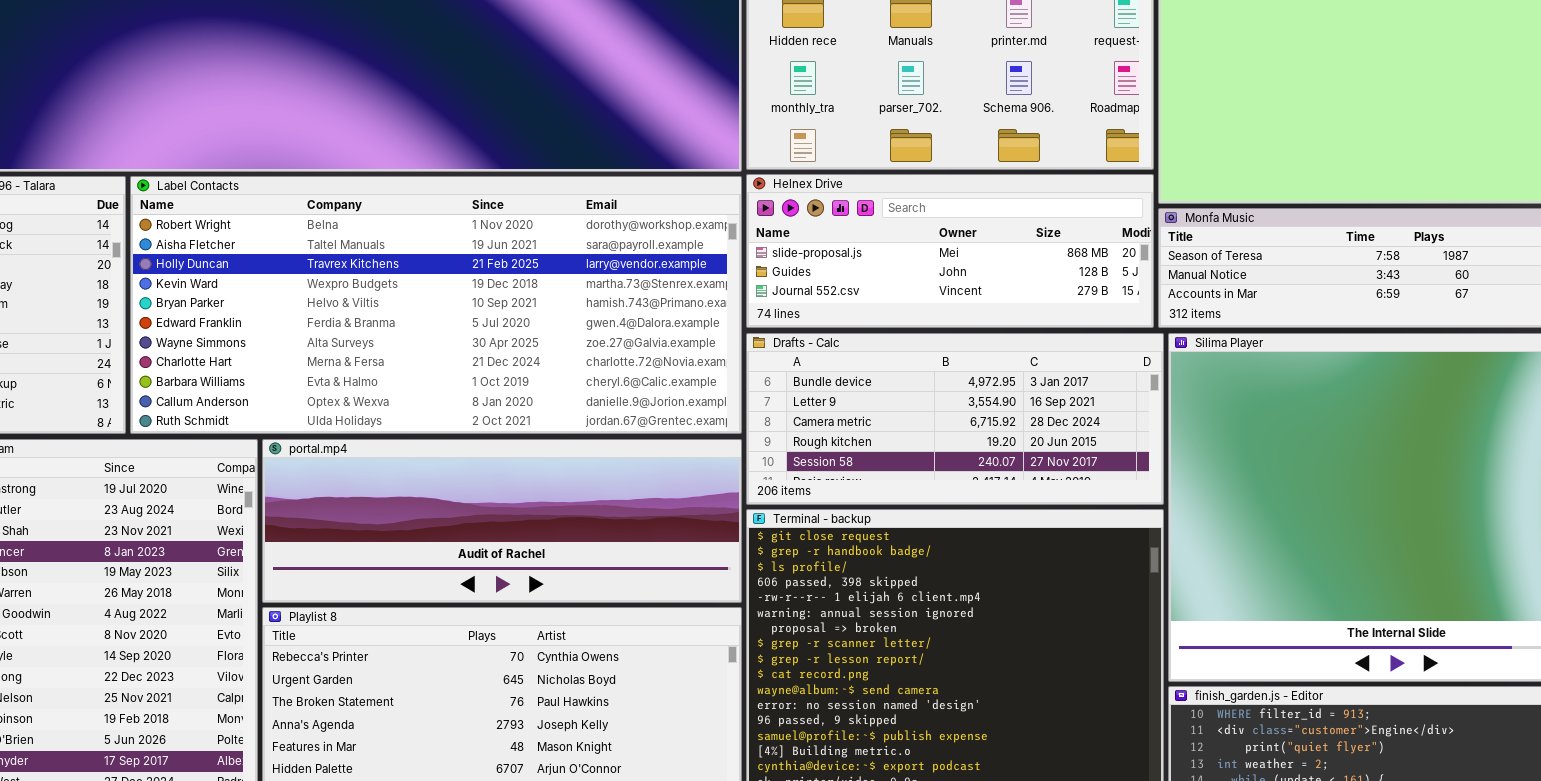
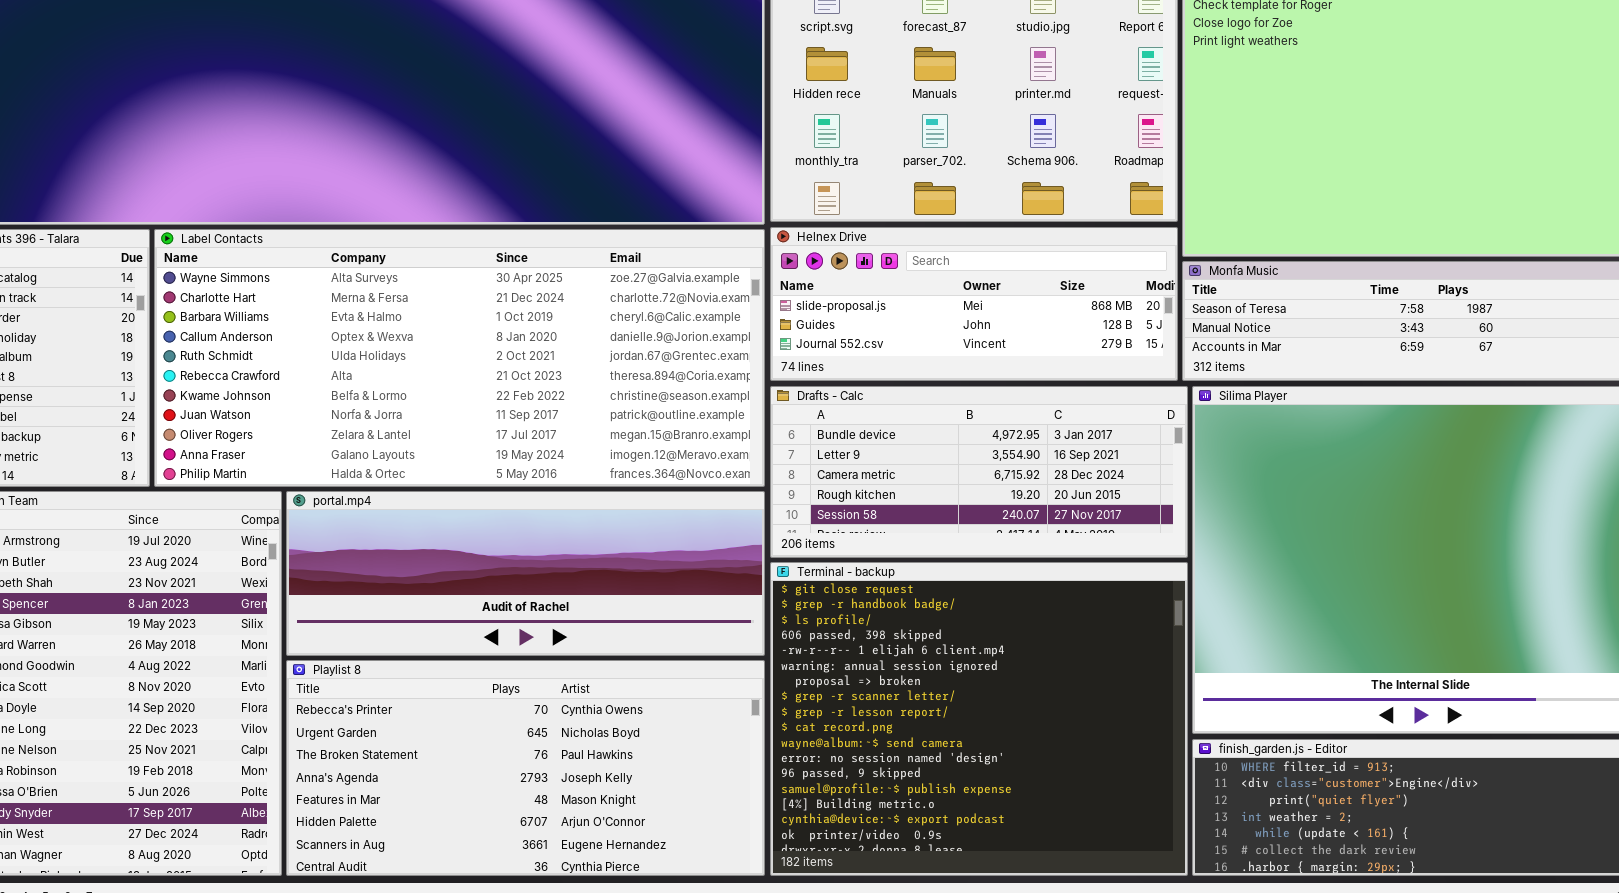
Label Contacts: [130,176,742,434] -> [154,229,765,487], scrolled down 6 rows

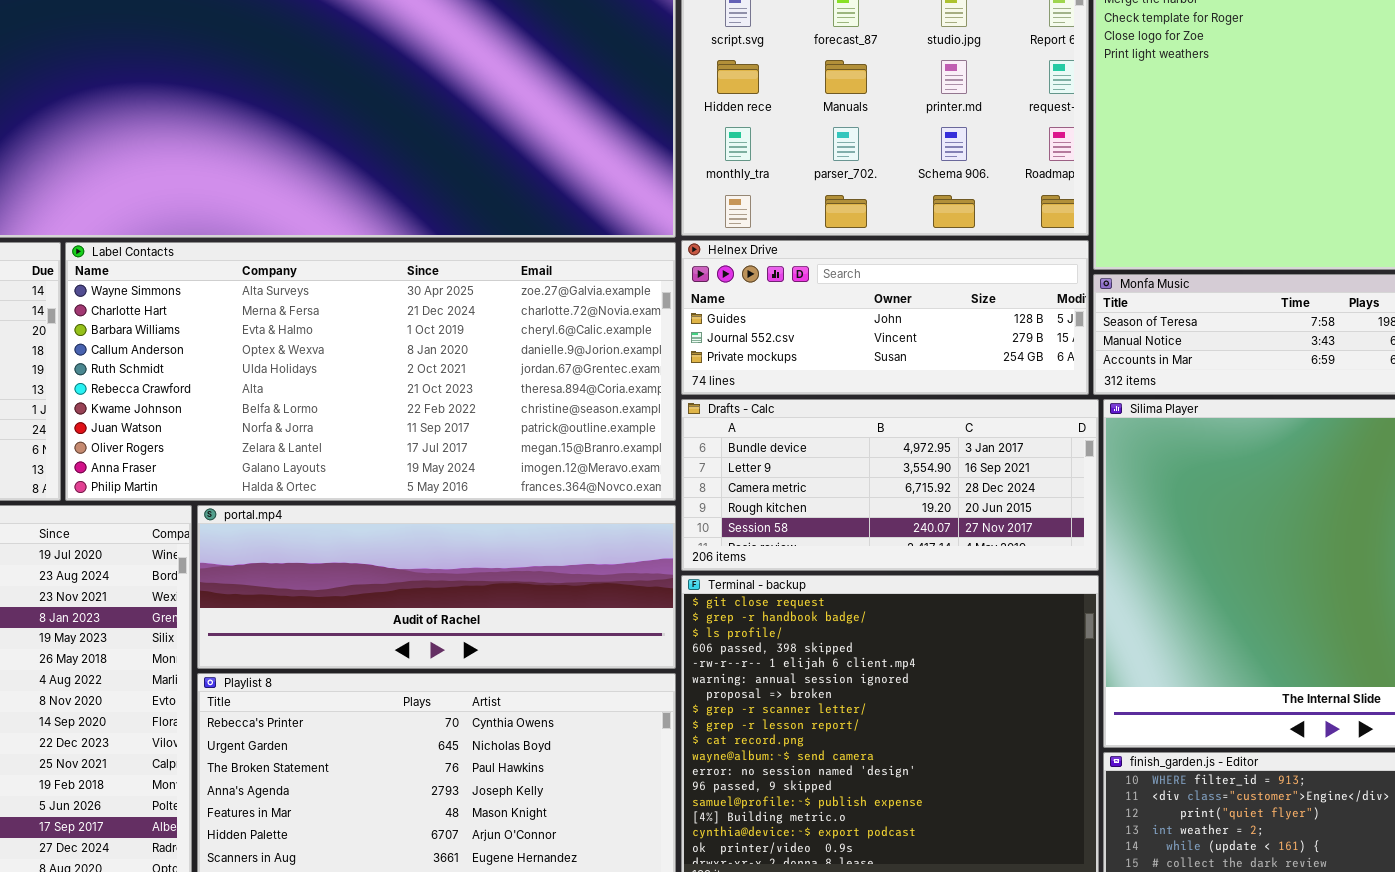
Helnex Drive: [770,227,1178,381] -> [681,240,1089,395], scrolled down 1 row

